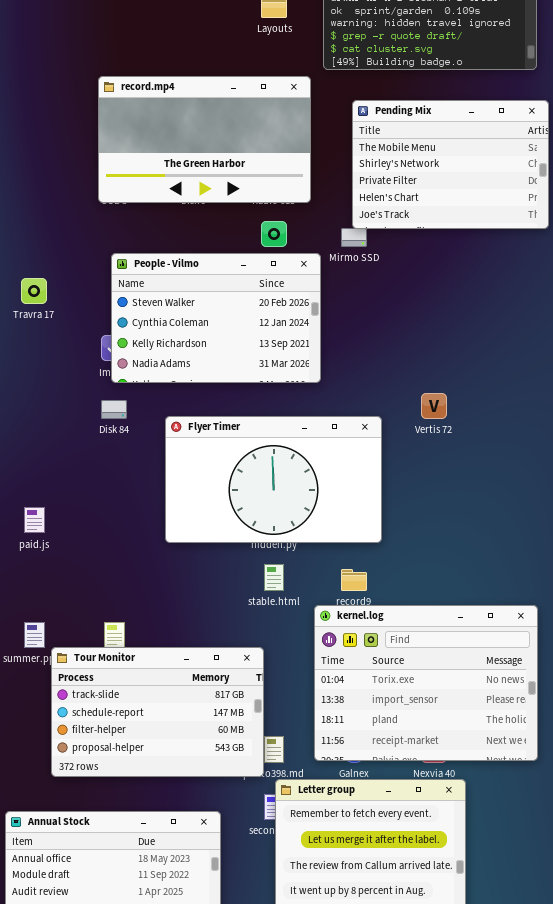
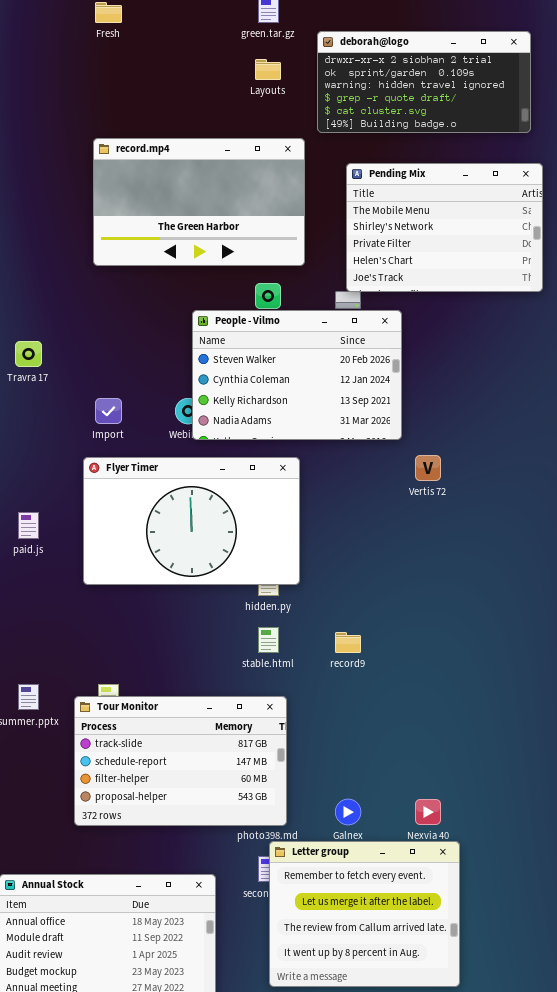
People - Vilmo: [111,253,321,383] -> [192,310,402,440], moved
Flyer Timer: [165,416,382,543] -> [83,457,300,585], moved
paid.js: [24,507,45,533] -> [18,512,39,539], moved
kernel.log: [314,605,538,761] -> none, closed
Tour Monitor: [51,647,264,777] -> [74,696,287,826], moved

